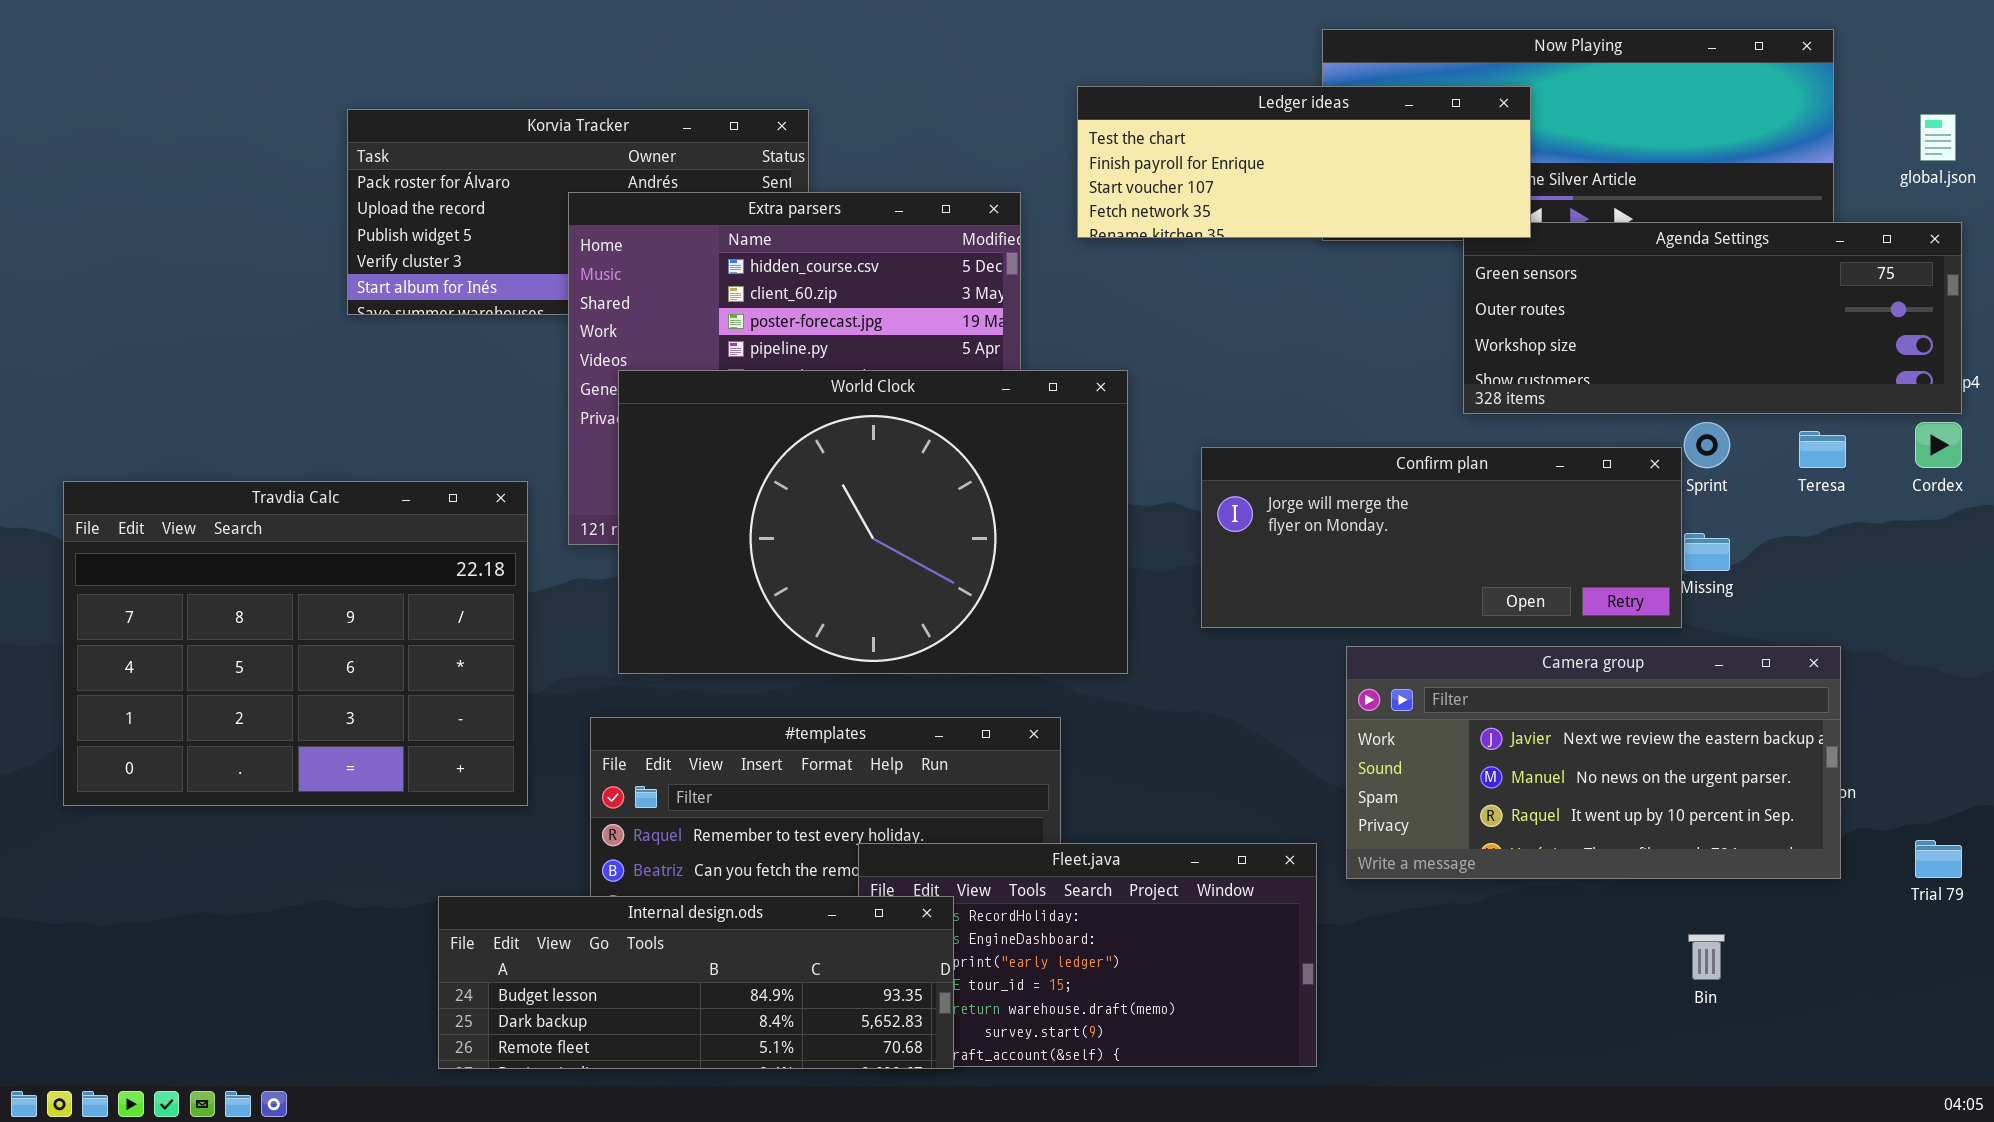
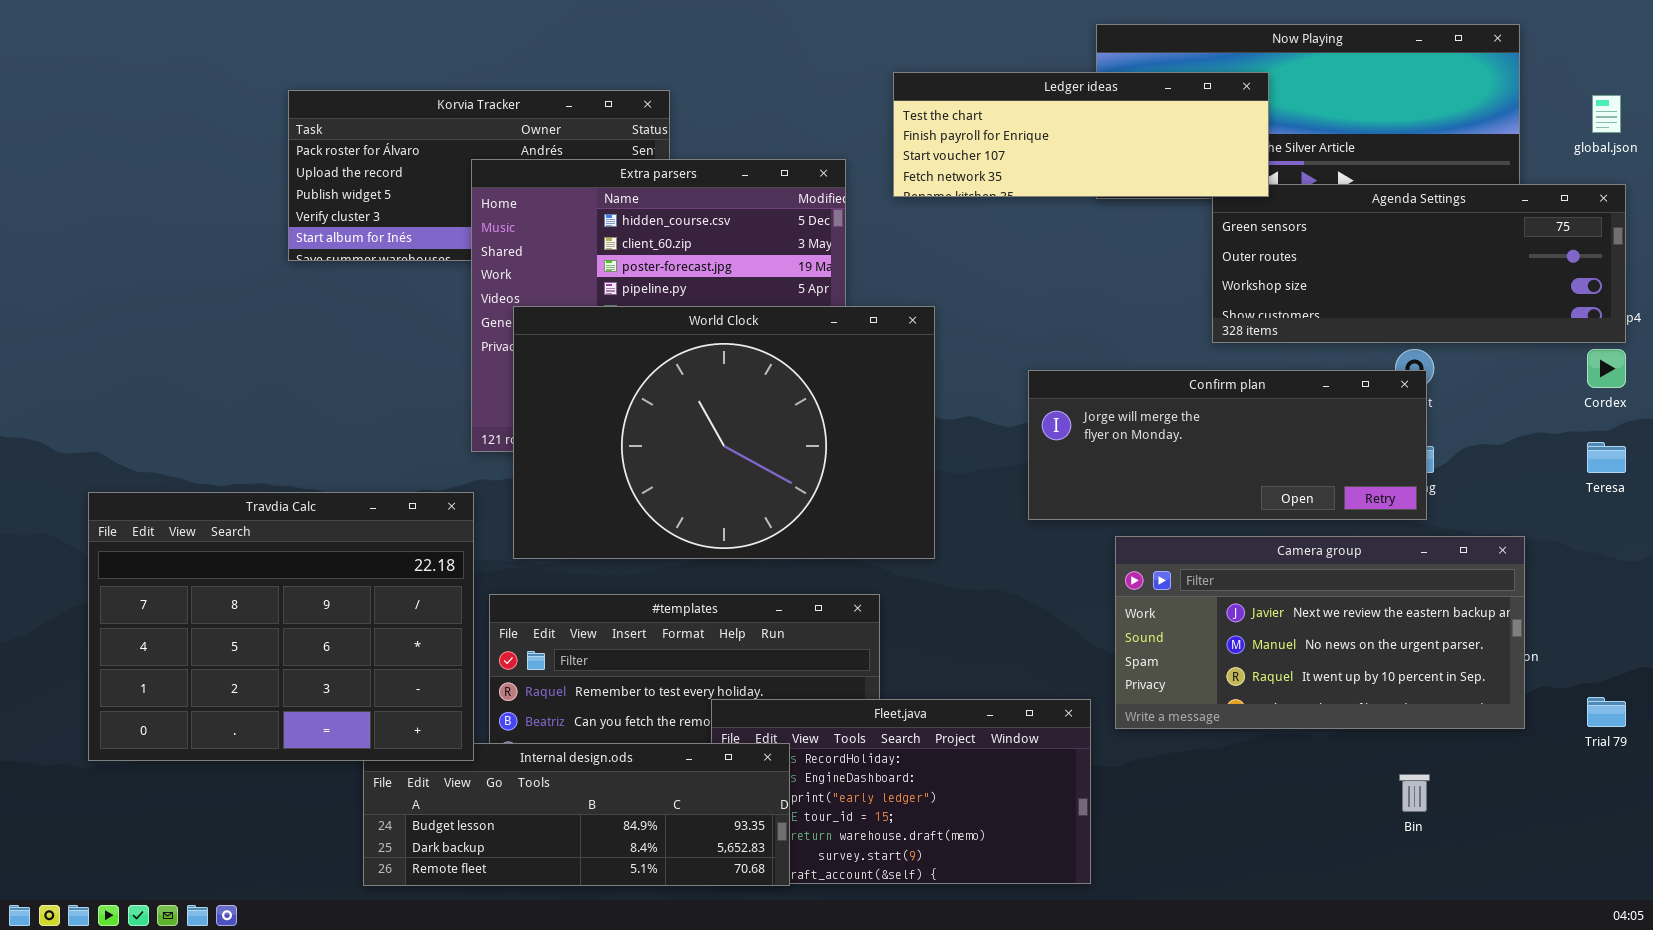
Teresa: [1799,431,1846,468] -> [1587,442,1626,473], moved
Confirm plan: [1201,447,1682,628] -> [1028,370,1427,520], moved
Travdia Calc: [63,481,528,806] -> [88,492,474,761], moved

